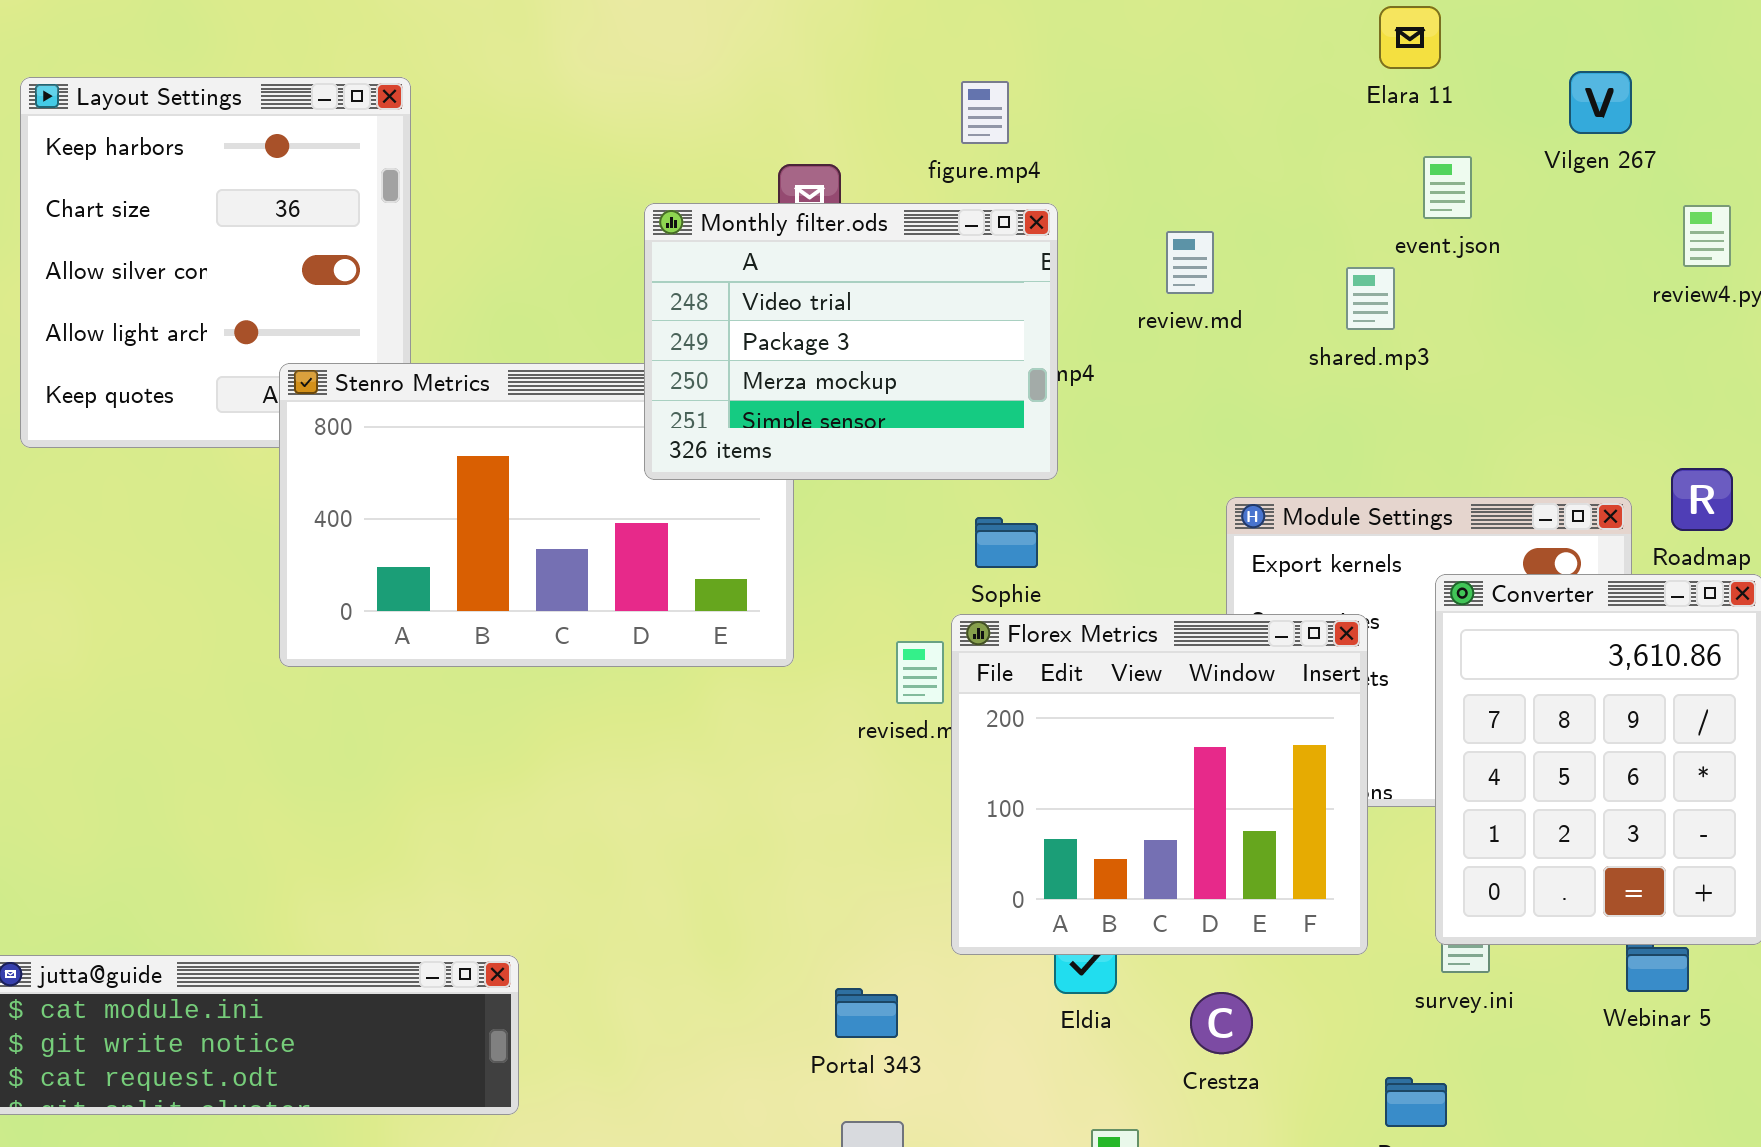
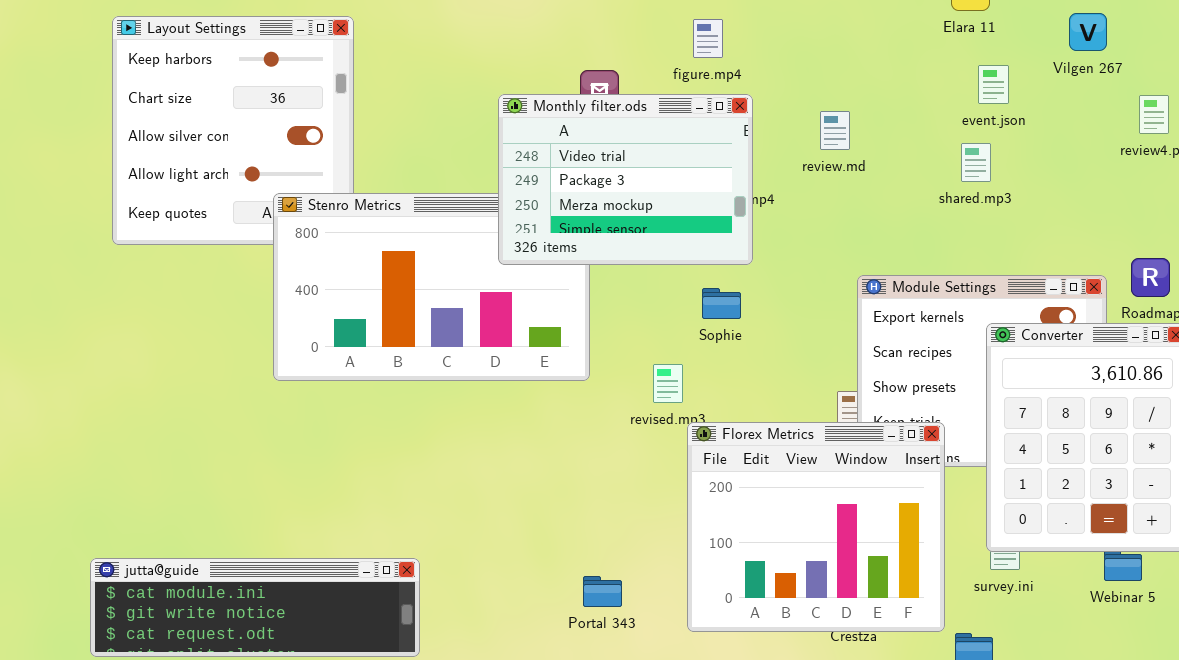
shared.mp3: [1346,267,1395,330] -> [961,143,991,182], moved
Florex Metrics: [951,614,1368,955] -> [687,422,945,632], moved
Portal 343: [835,988,898,1038] -> [583,576,622,607], moved

